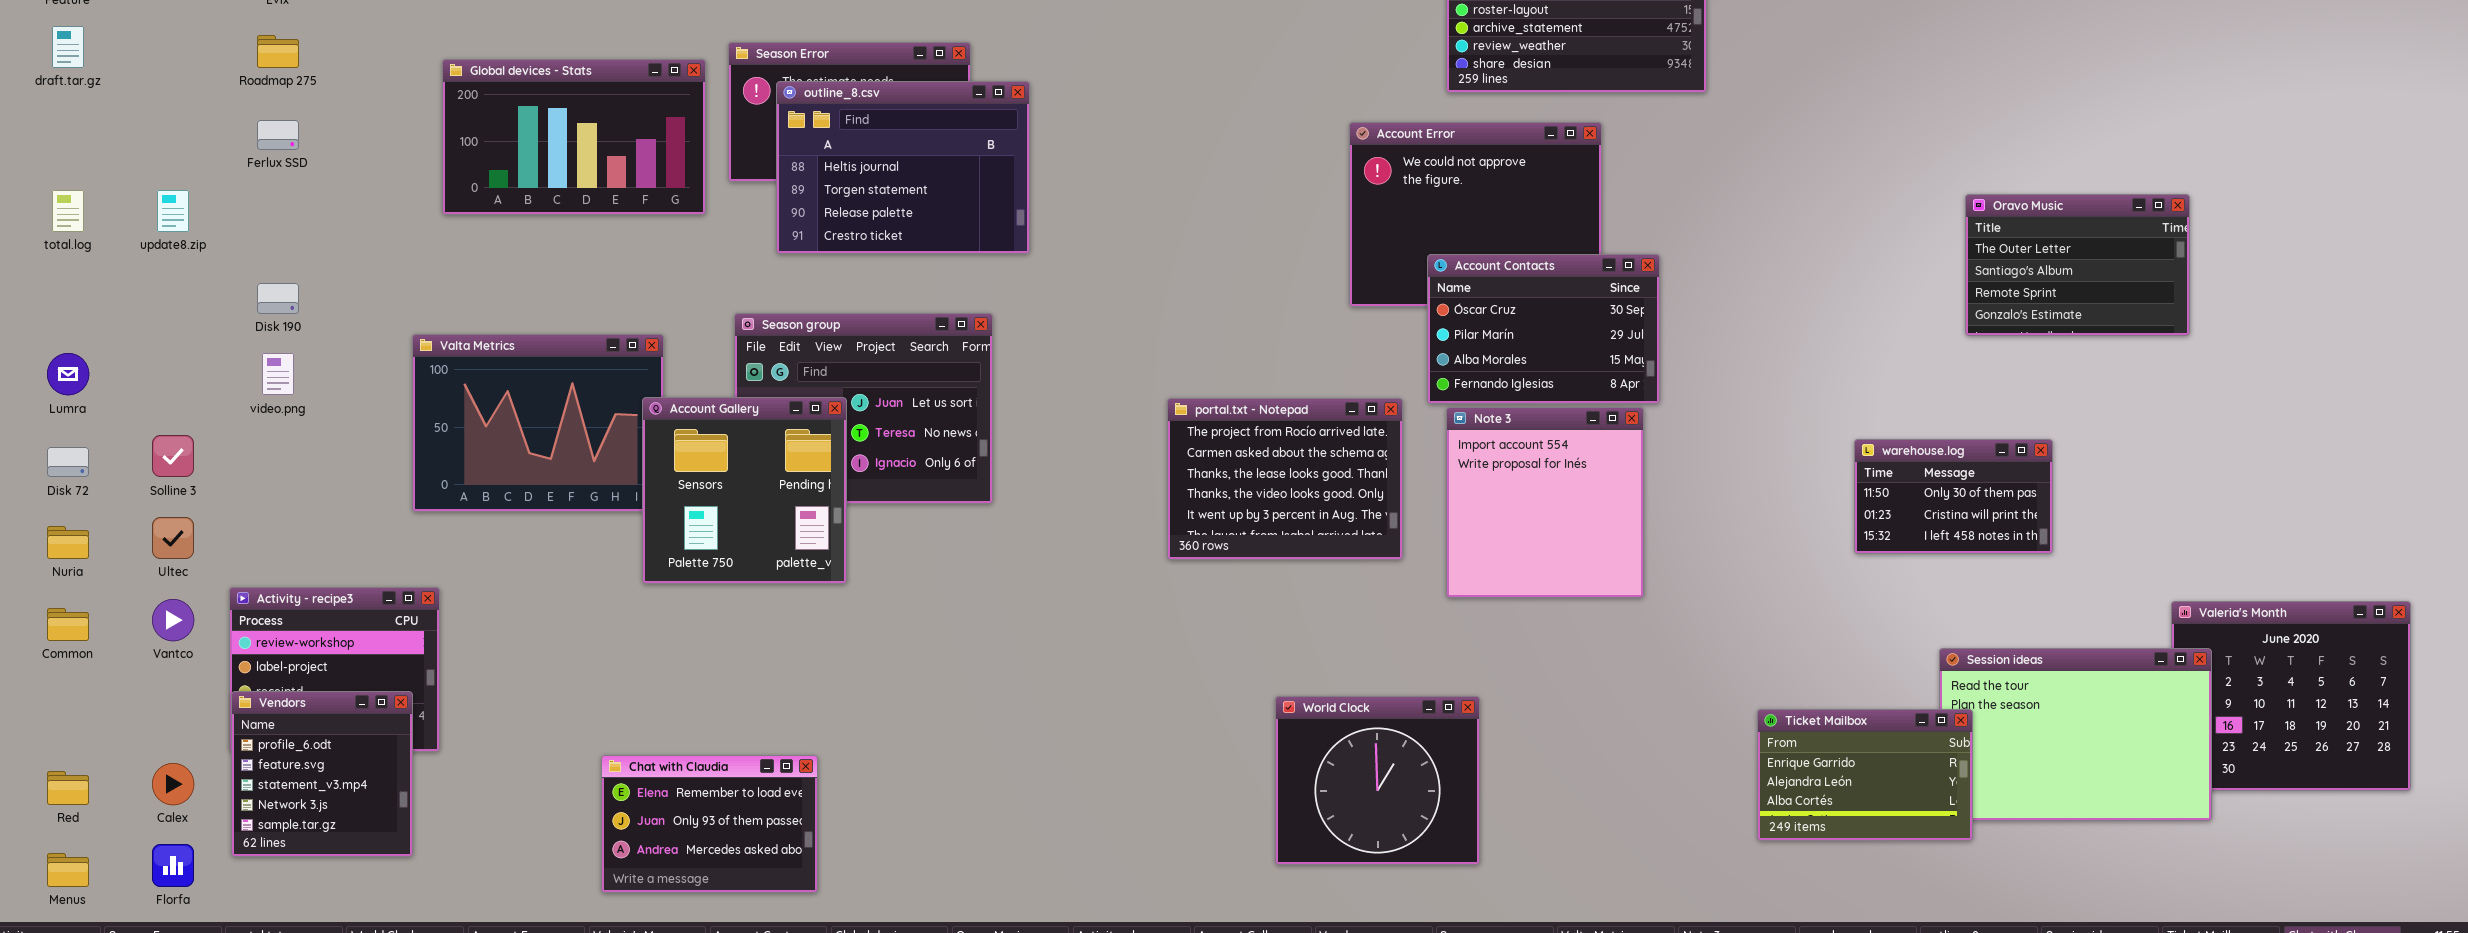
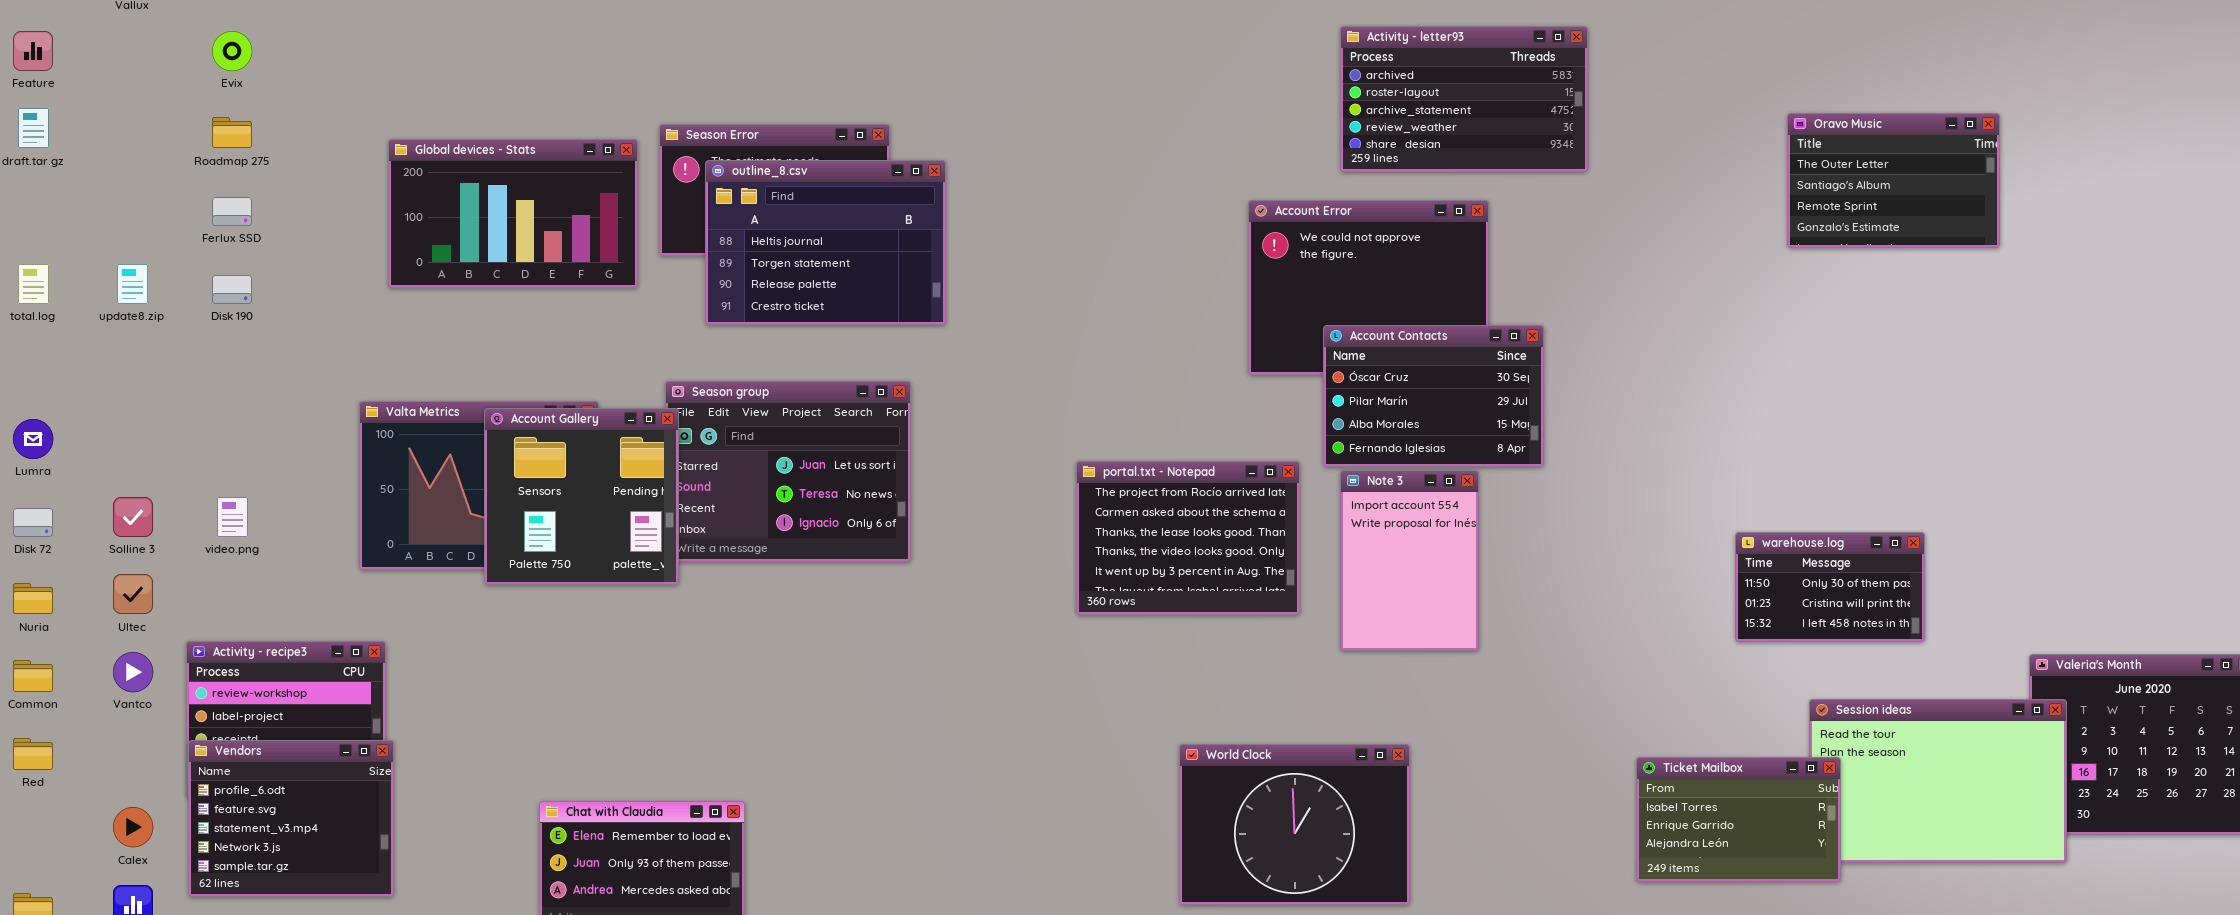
Oravo Music: [1965,194,2190,336] -> [1787,113,2000,248], moved
Disk 190: [257,283,299,314] -> [212,275,252,304], moved
video.png: [262,353,294,395] -> [217,497,248,537], moved
Account Gallery: [642,397,847,584] -> [484,408,679,585], moved
Note 3: [1446,407,1644,598] -> [1340,470,1479,651], resized
warehouse.log: [1854,439,2053,554] -> [1735,532,1925,642], moved
Vendors: [231,691,413,857] -> [188,740,394,897], resized
World Clock: [1275,696,1480,865] -> [1179,744,1410,905], resized
Ticket Mailbox: [1757,709,1973,841] -> [1636,757,1841,882], scrolled up 1 row
Red: [47,771,89,805] -> [13,738,53,770], moved

